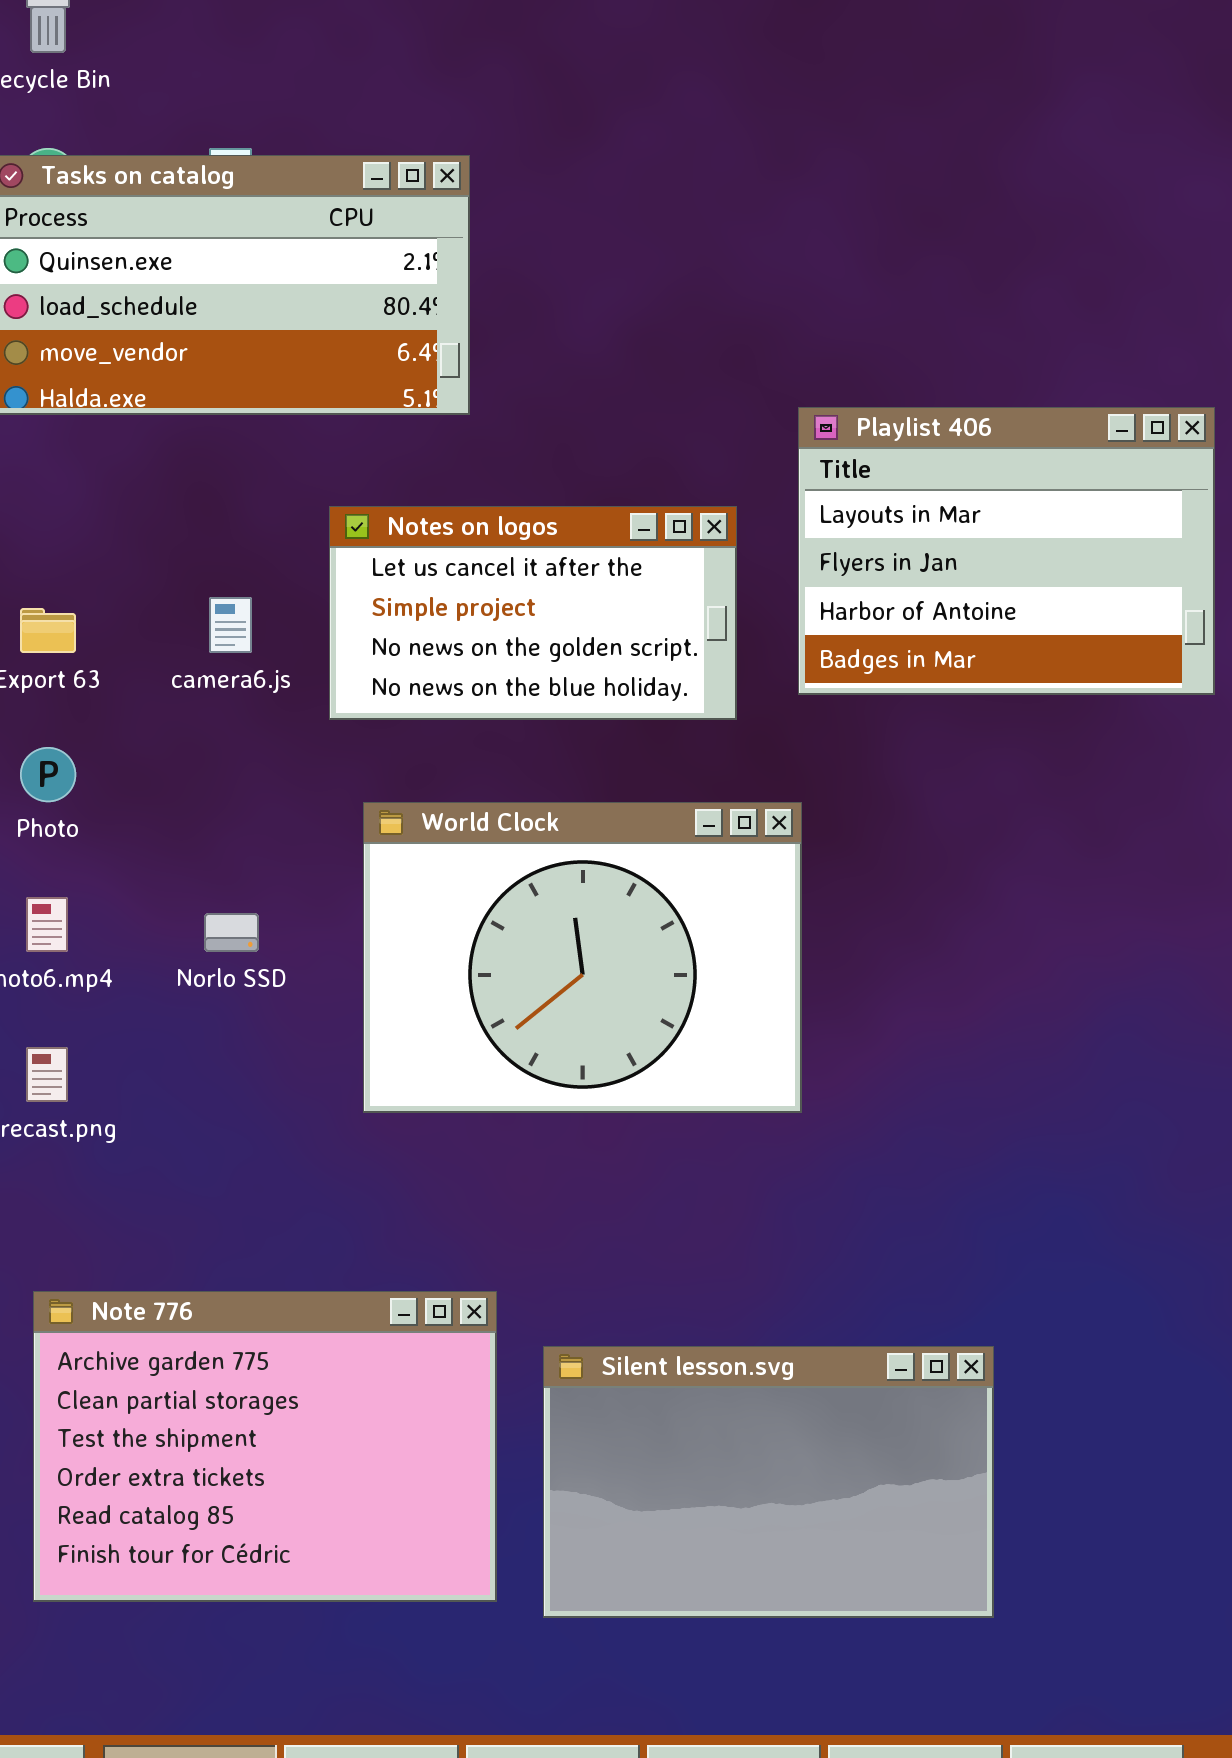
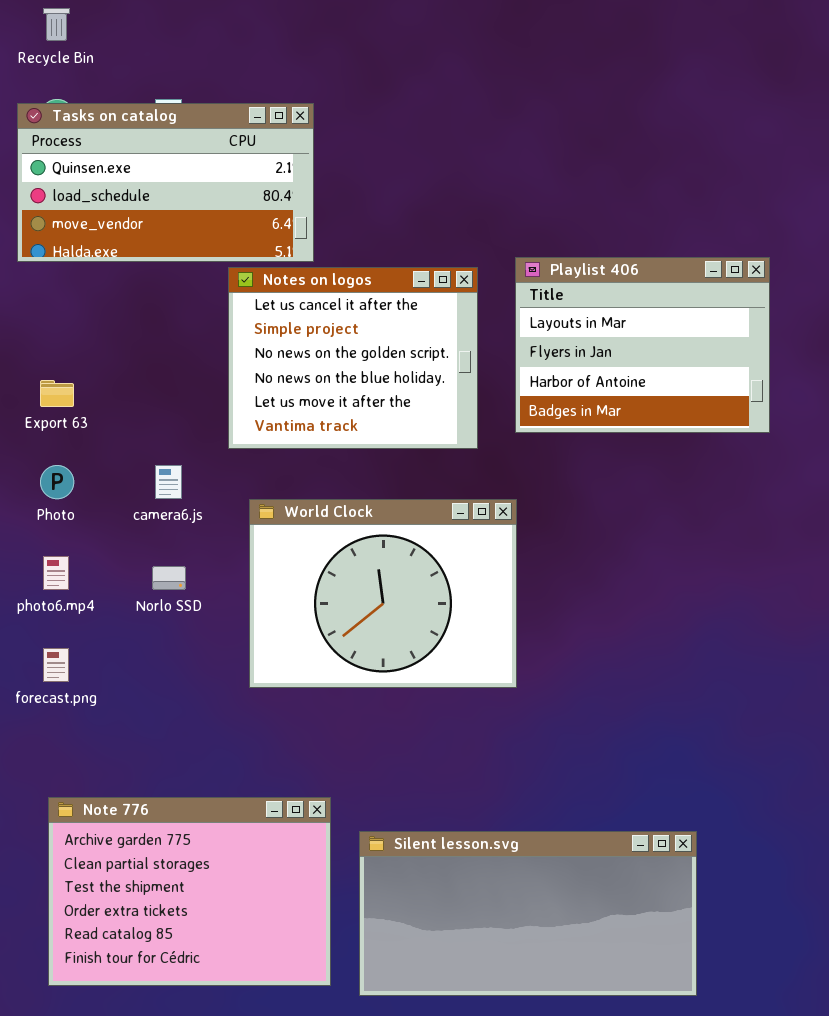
Notes on logos: [329,506,737,720] -> [228,267,478,449], resized
camera6.js: [209,597,252,653] -> [155,465,182,499], moved
Silent lesson.svg: [543,1346,994,1618] -> [359,831,697,996], resized

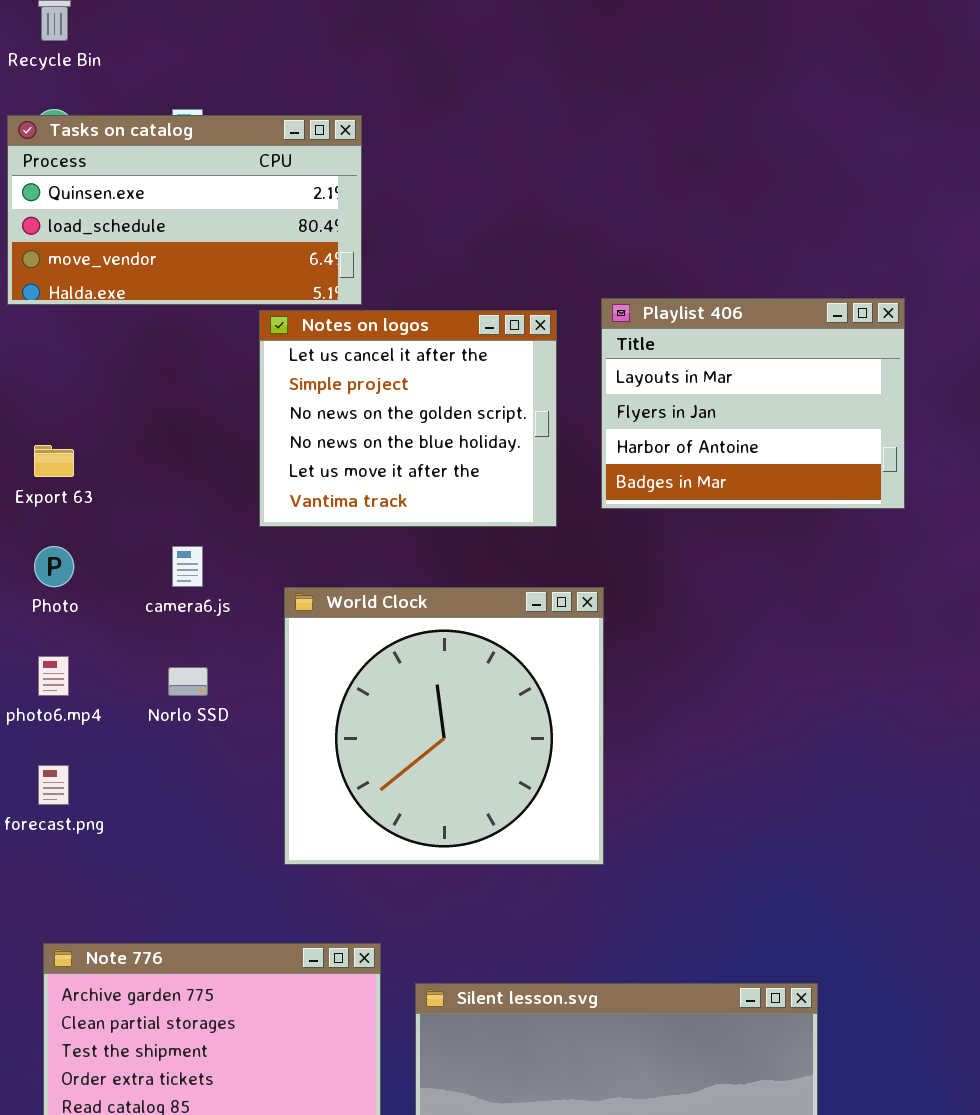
World Clock: [249,499,517,688] -> [284,587,604,865], resized

